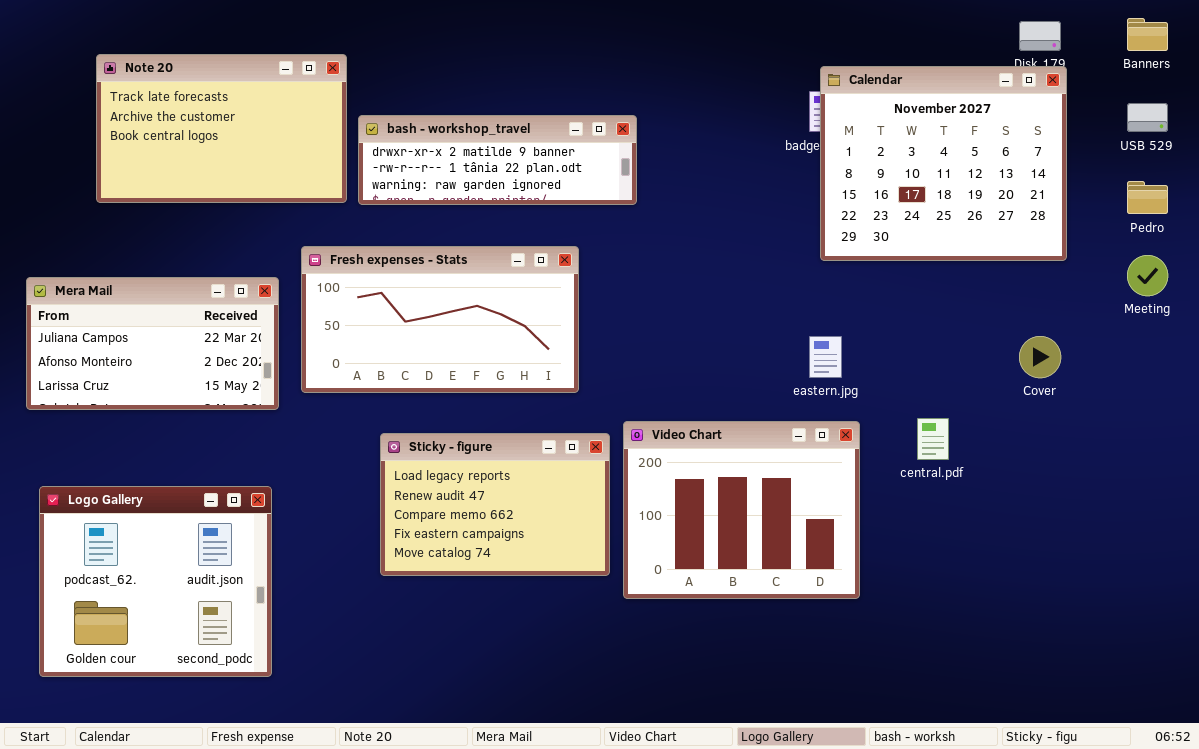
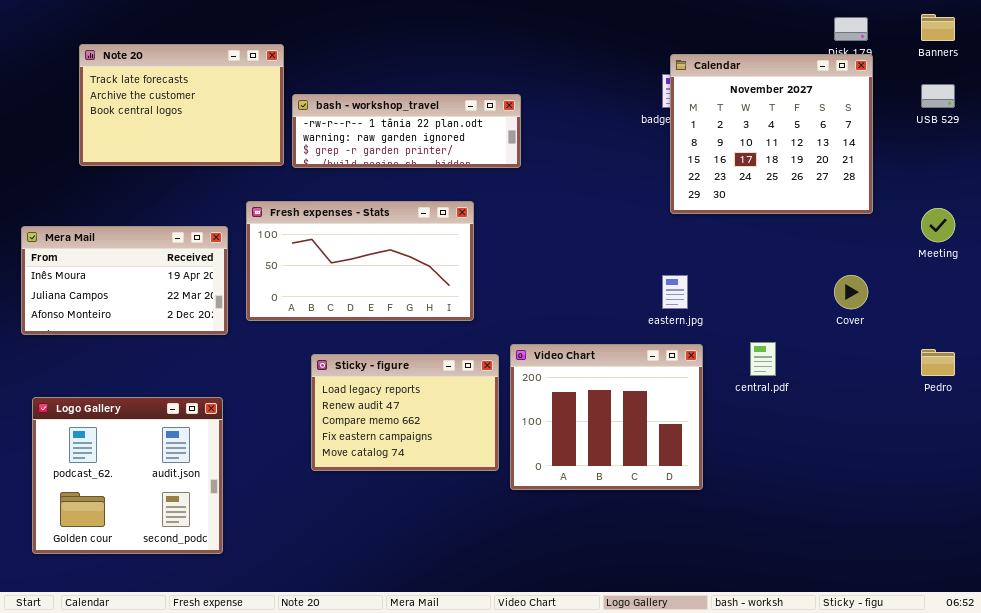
bash - workshop_travel: [358,115,637,205] -> [292,94,521,168], scrolled down 1 row
Pedro: [1127,181,1168,214] -> [921,349,955,376], moved
Mera Mail: [26,277,279,410] -> [21,226,228,335], scrolled up 1 row

